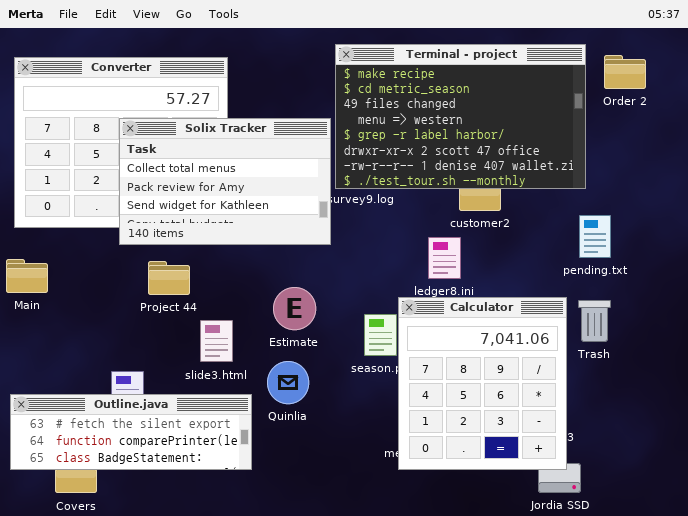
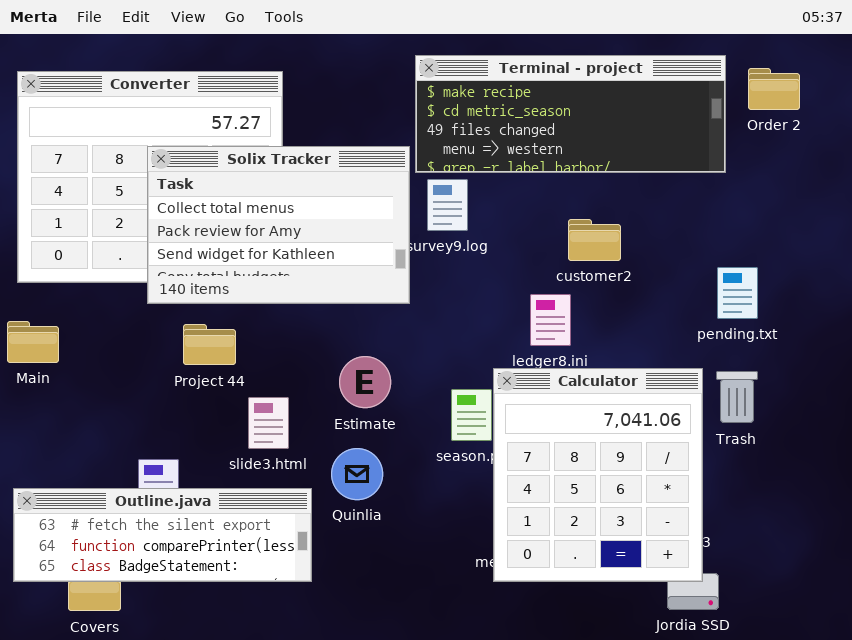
Terminal - project: [335,44,586,189] -> [415,55,726,173], resized

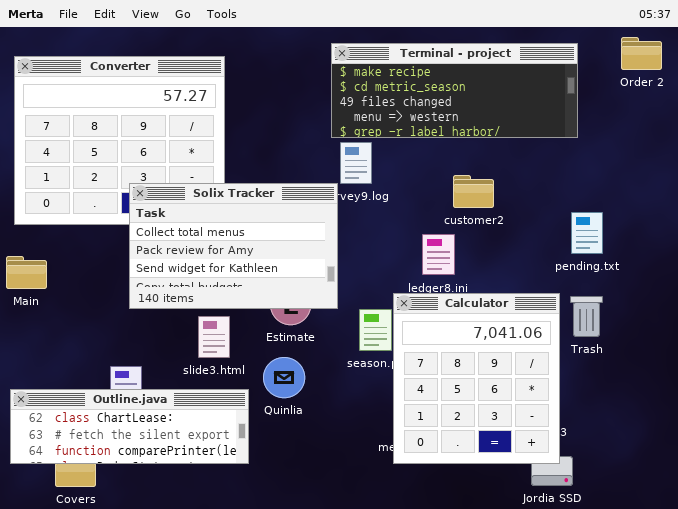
Order 2: [748,68,800,110] -> [621,37,662,70], moved
Solix Tracker: [147,146,410,304] -> [129,183,338,309], moved
Outline.java: [13,488,312,582] -> [10,389,249,464], scrolled up 1 row

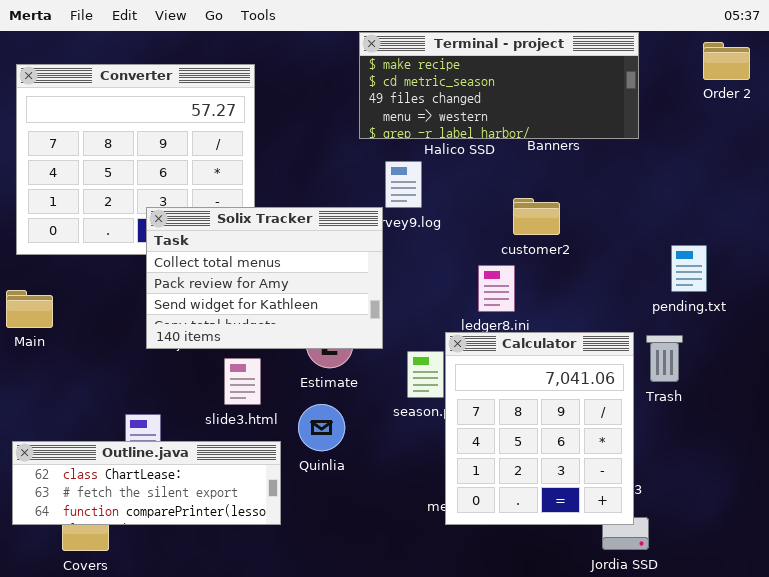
Terminal - project: [331,43,578,138] -> [359,32,639,139], moved
pending.txt: [571,212,603,254] -> [671,245,707,292], moved

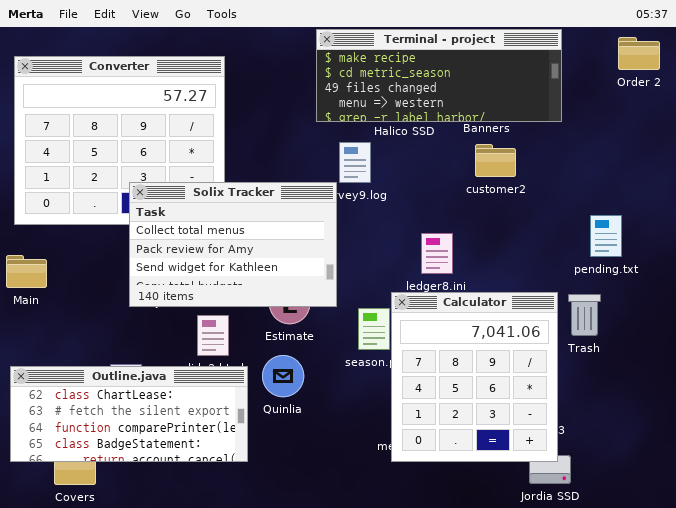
customer2: [513,198,560,235] -> [475,144,516,177], moved
Outline.java: [12,441,281,525] -> [10,366,248,462], resized

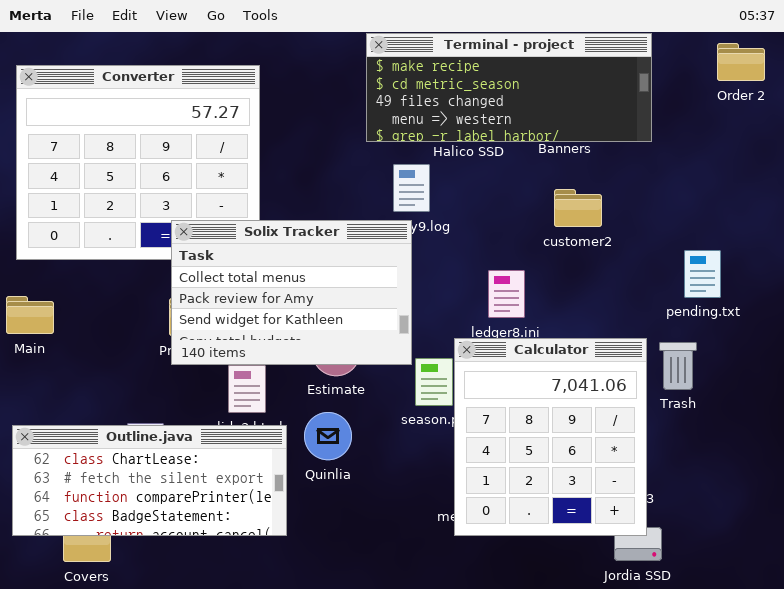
customer2: [475,144,516,177] -> [554,189,602,227], moved
Solix Tracker: [129,182,337,307] -> [171,220,412,365], moved

